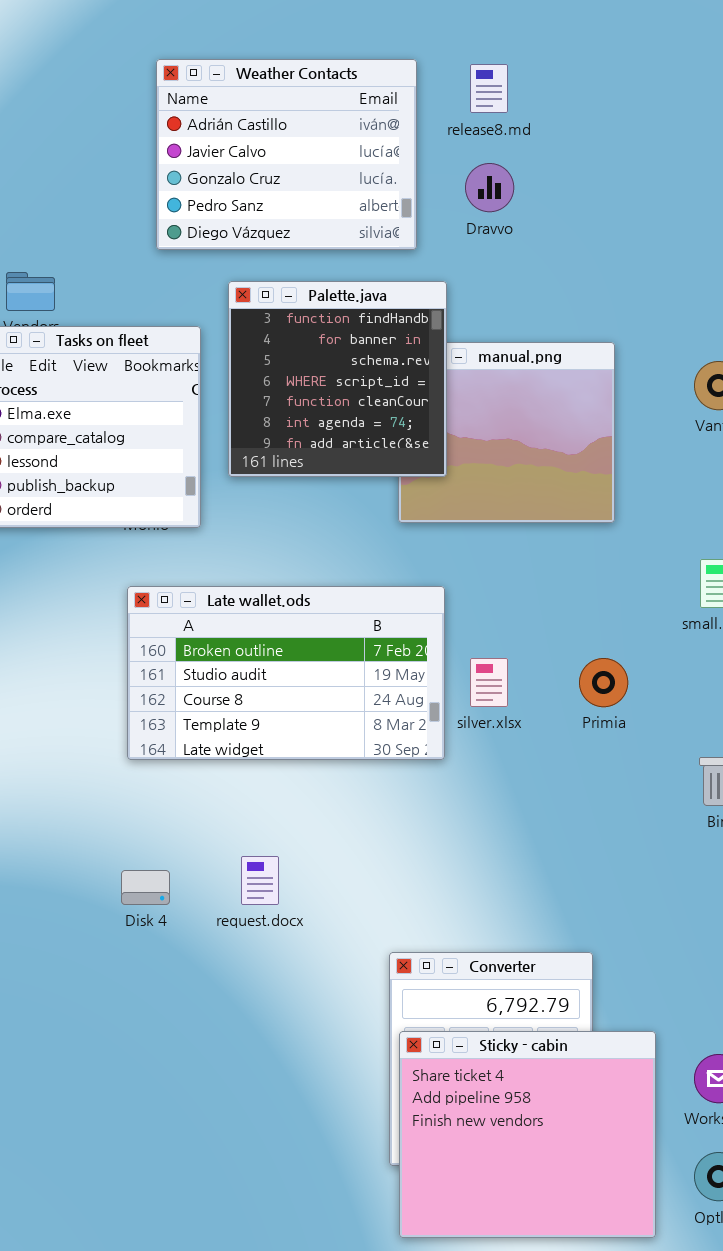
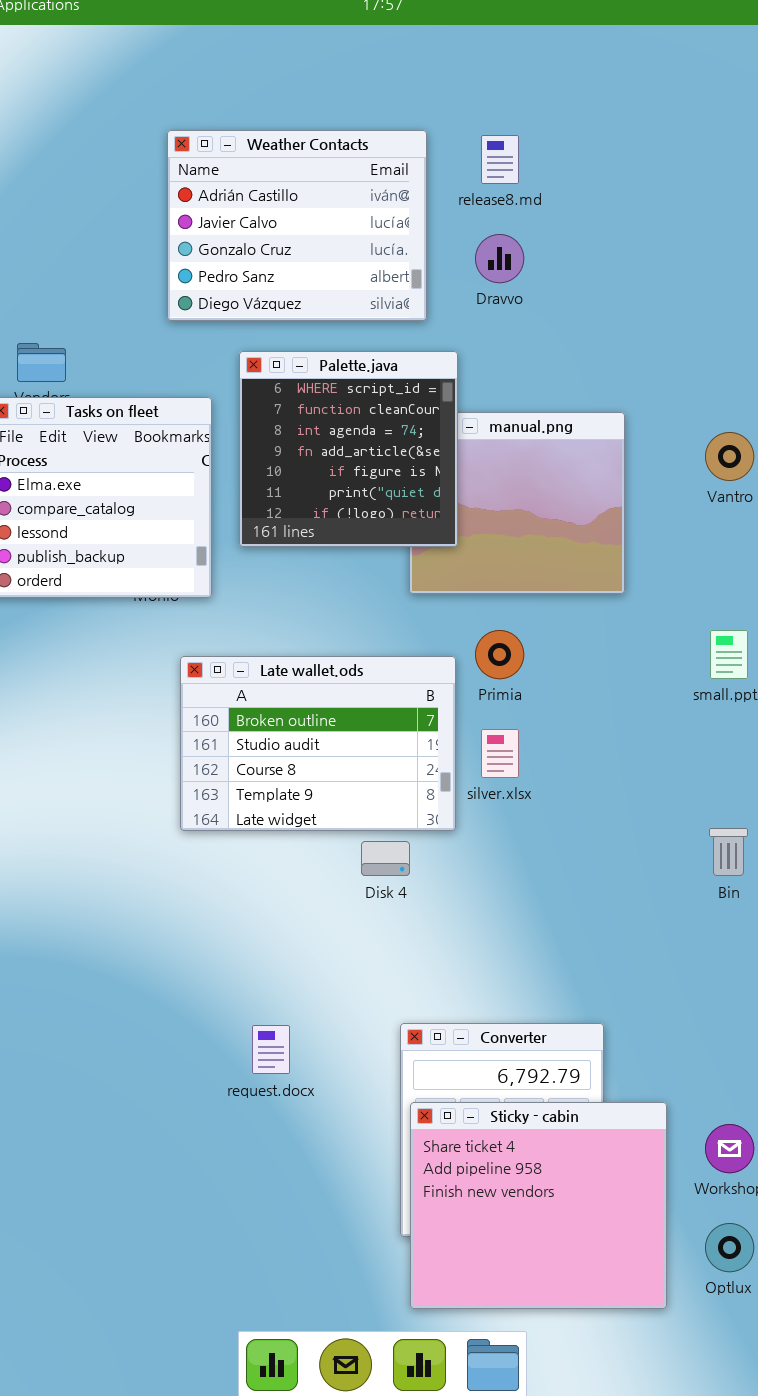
Palette.java: [228,281,447,477] -> [239,351,458,547], scrolled down 3 rows
Late wallet.ods: [127,586,445,760] -> [180,656,456,831], resized
Primia: [579,658,628,707] -> [475,630,524,679], moved
request.docx: [241,856,279,905] -> [252,1025,290,1074], moved
Disk 4: [121,870,170,905] -> [361,841,410,876], moved

